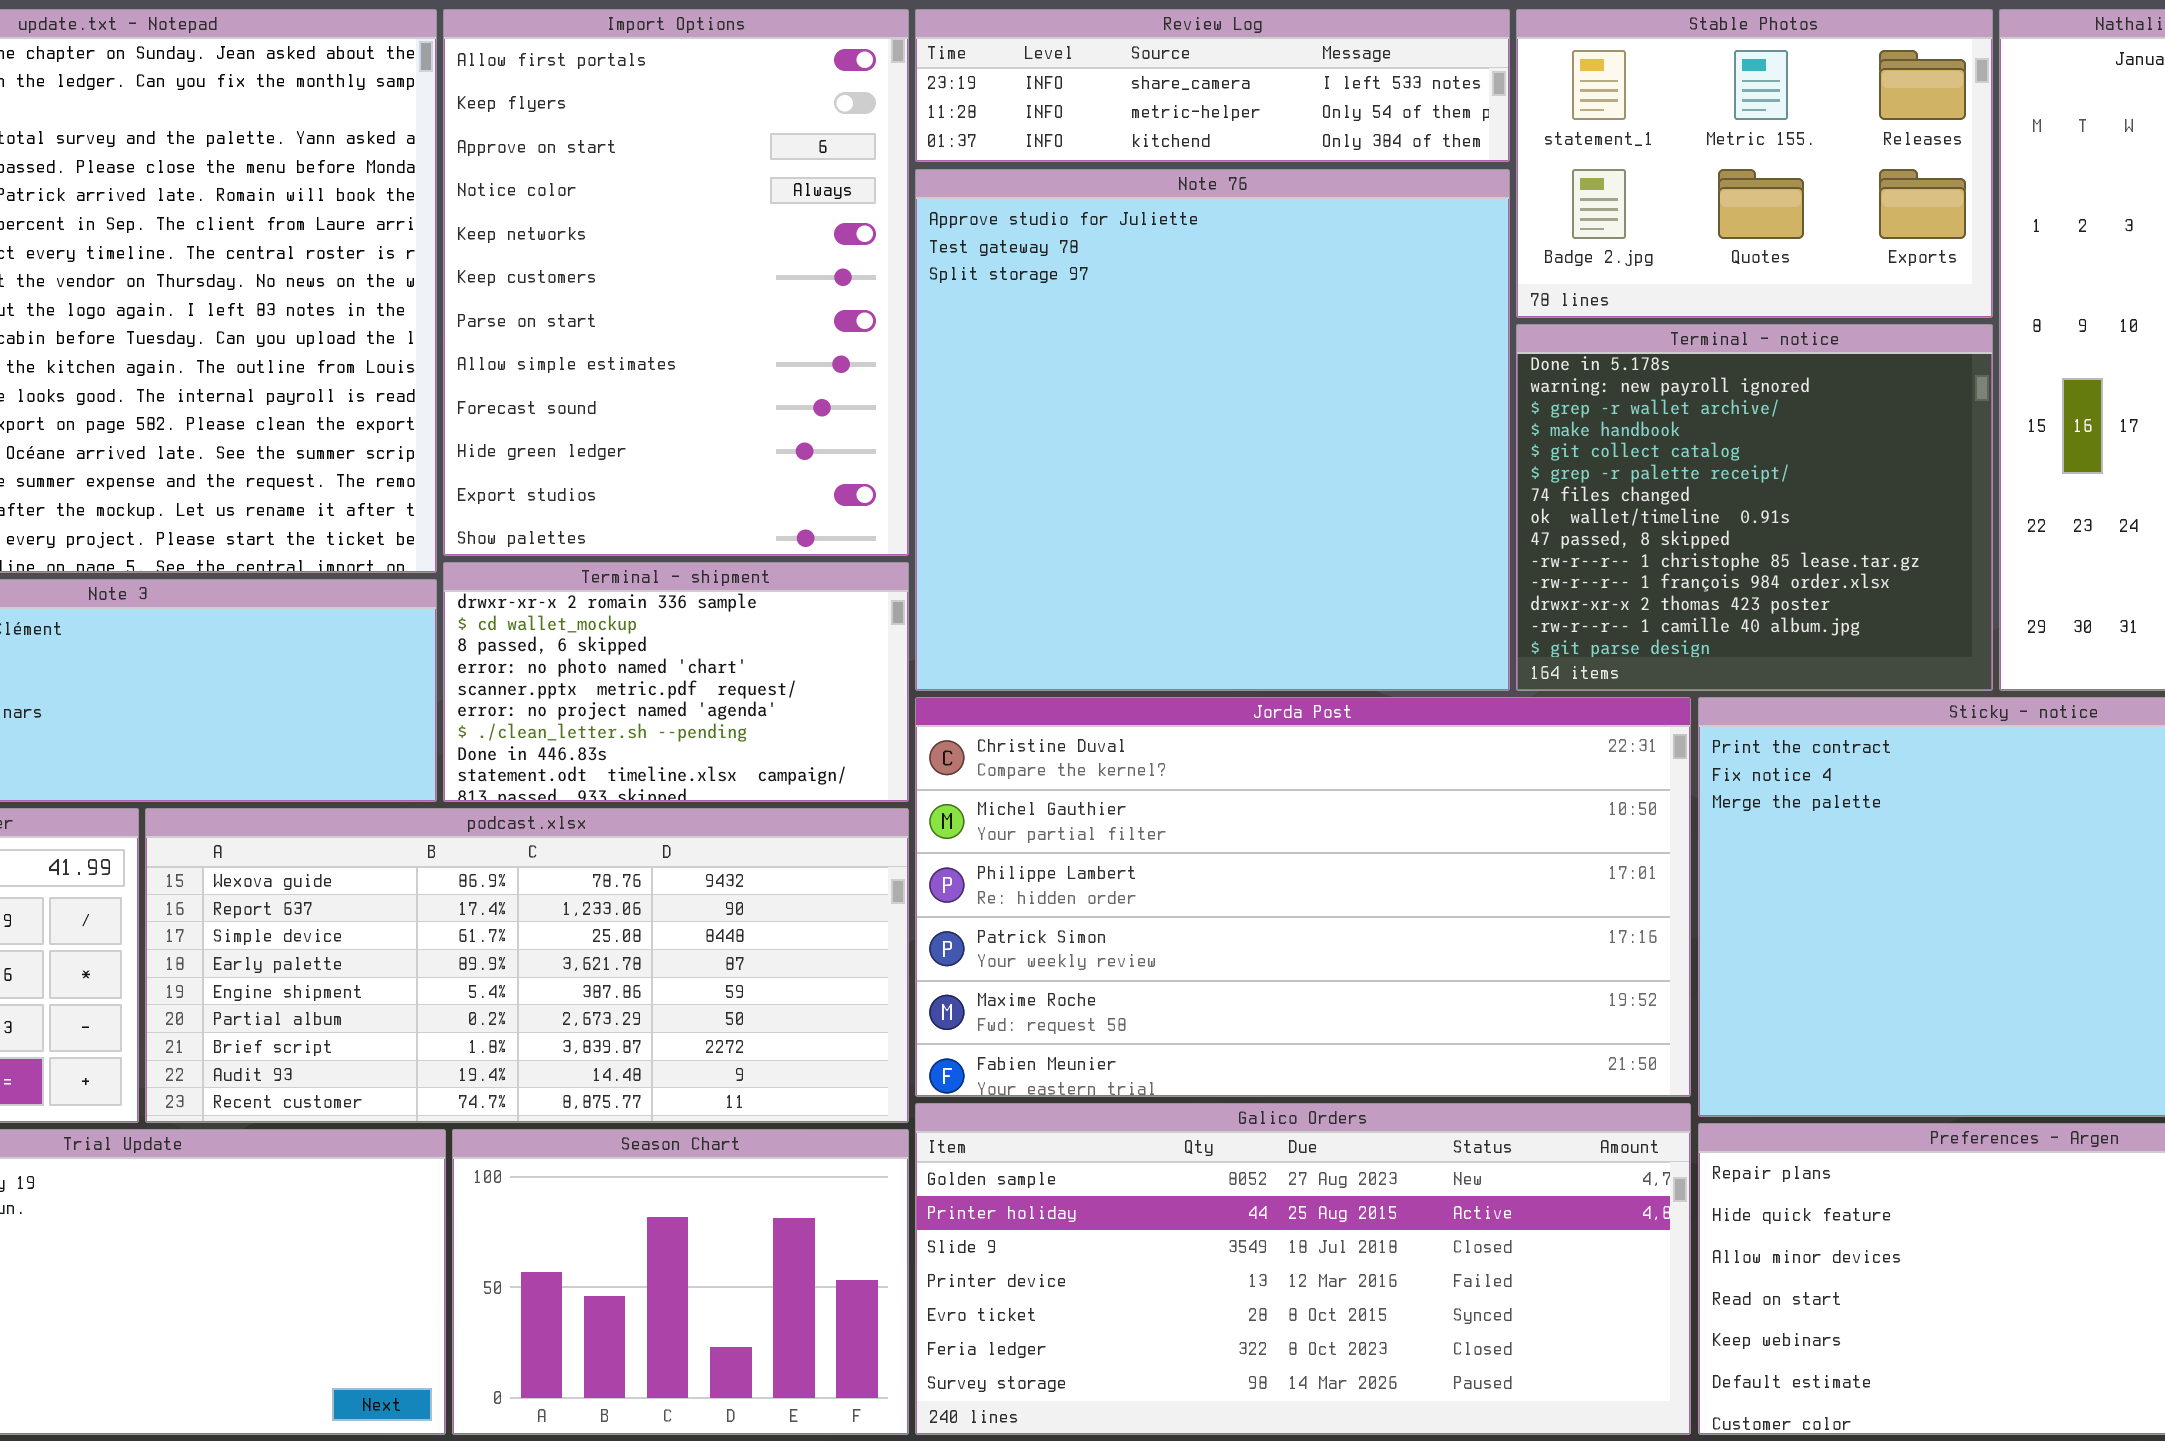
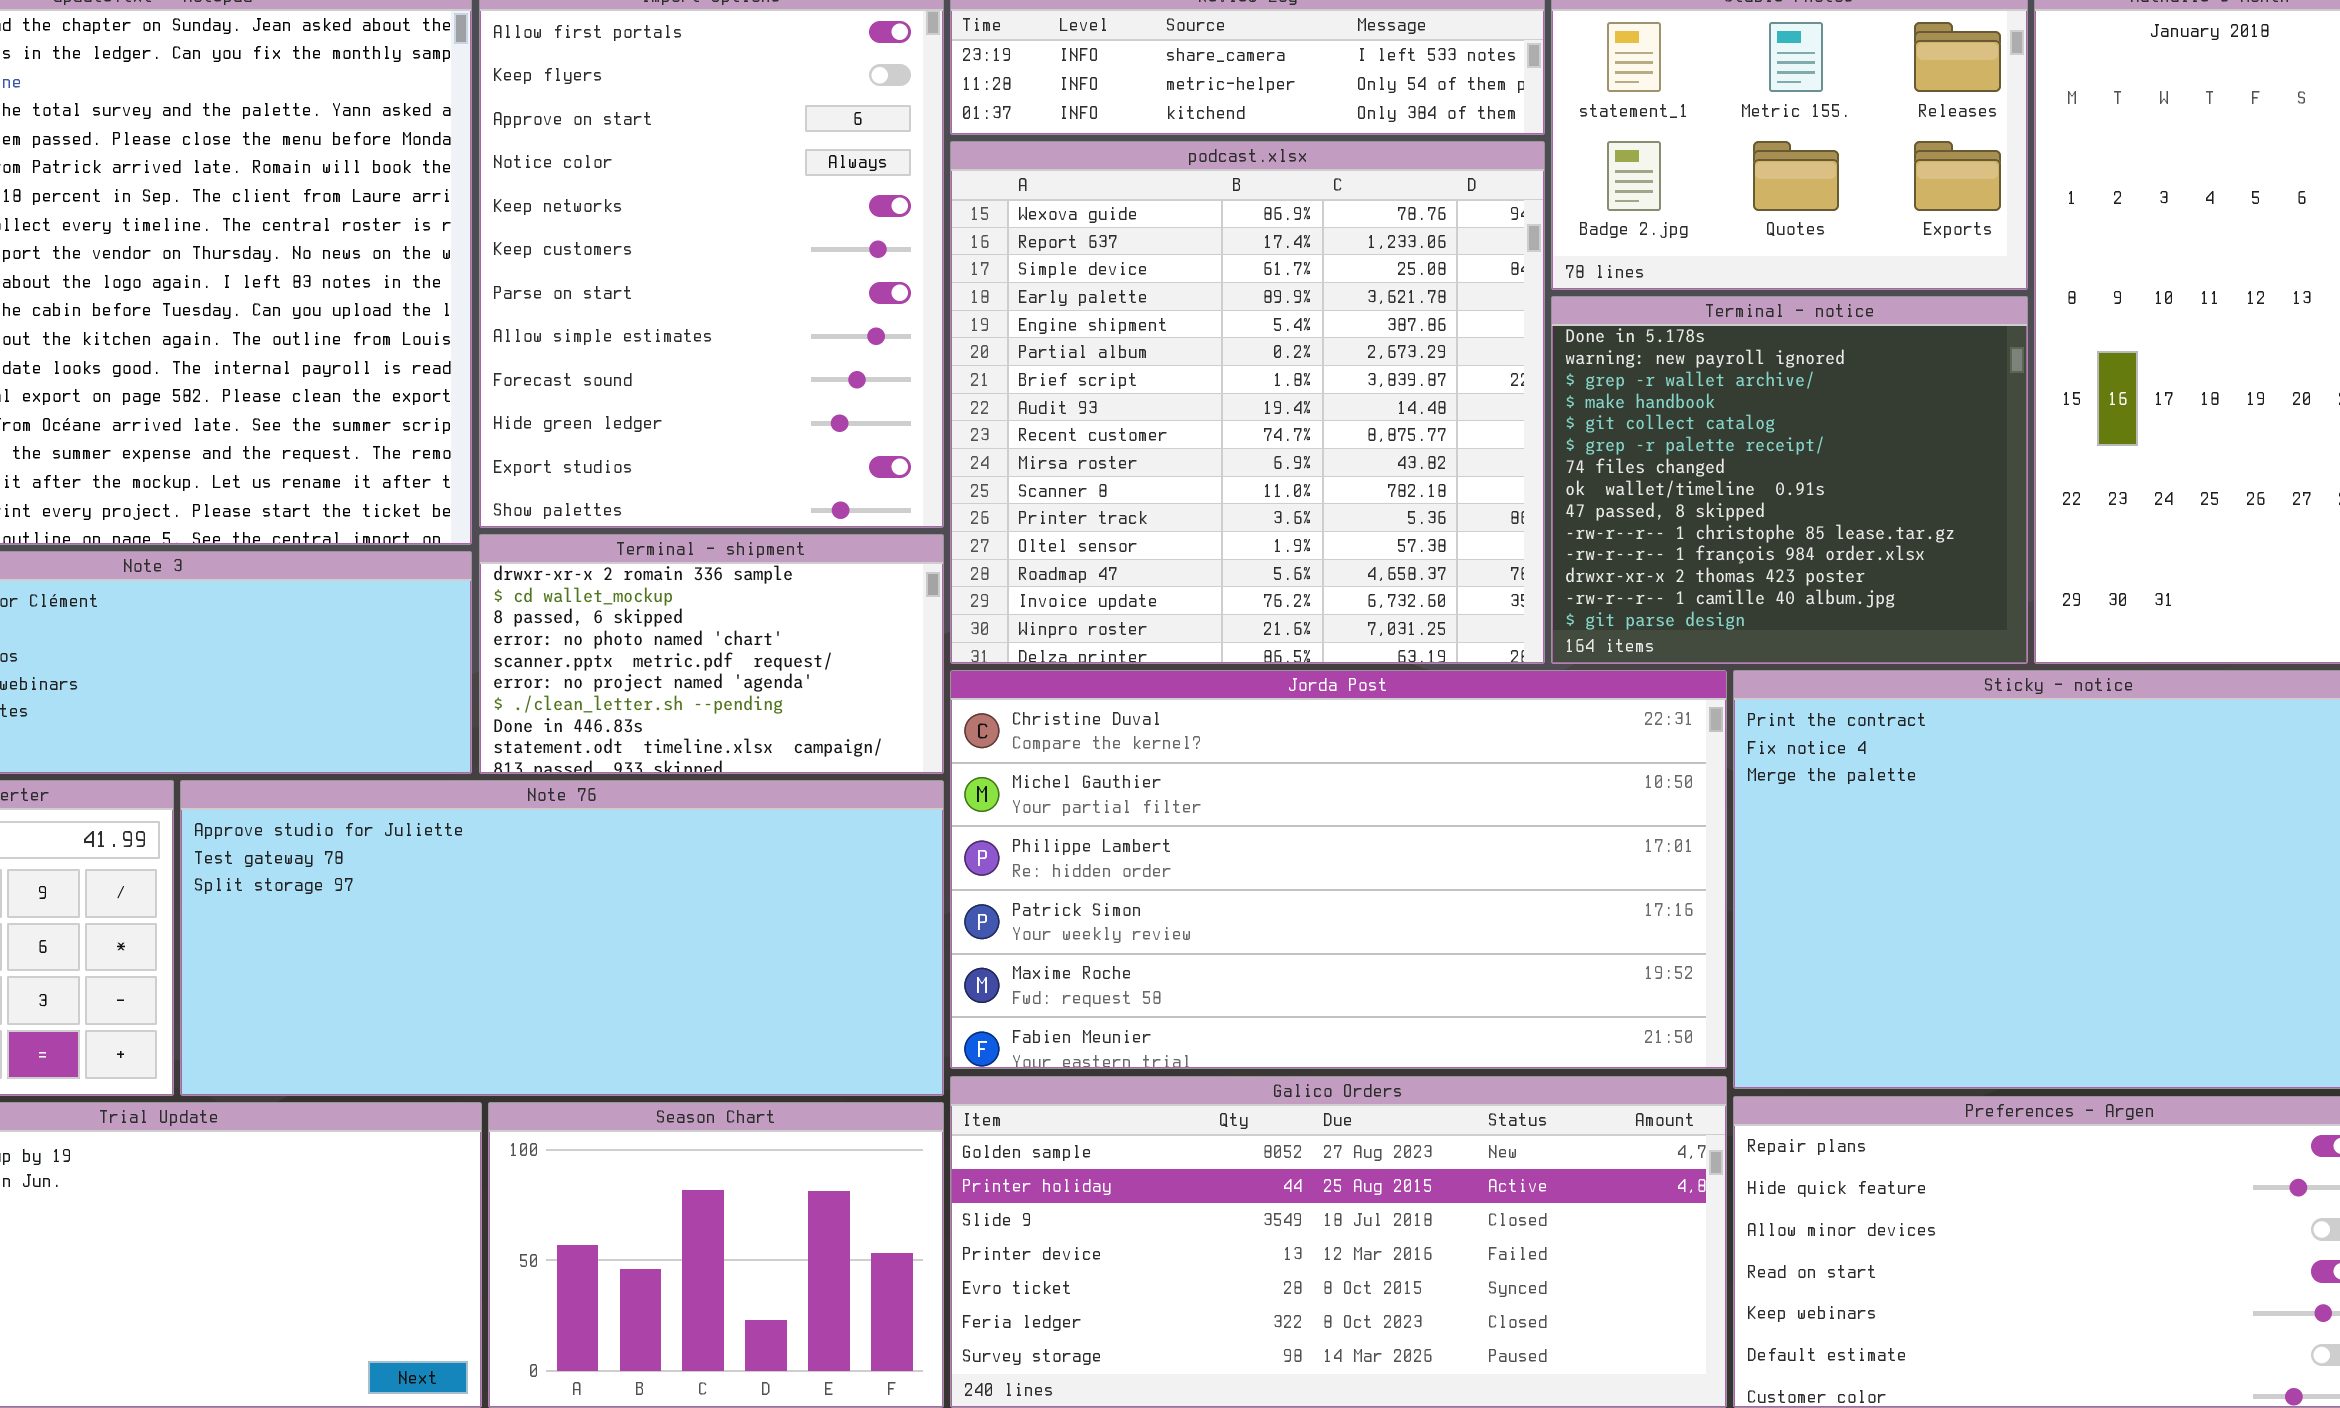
Note 76: [915,169,1510,691] -> [180,780,944,1096], moved, resized
podcast.xlsx: [145,808,909,1123] -> [950,141,1545,664], moved, resized

